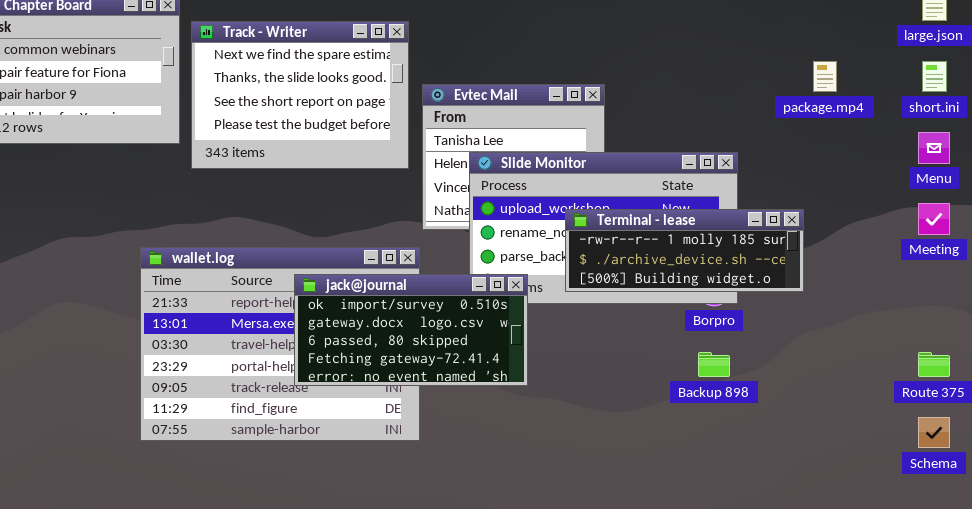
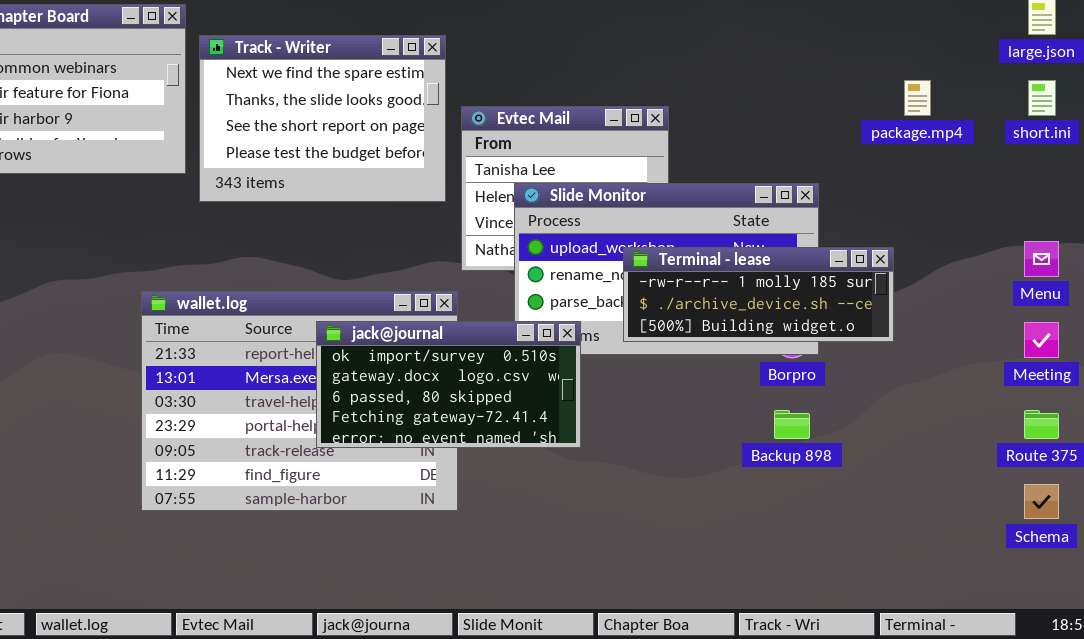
Menu: [918,132,950,164] -> [1024,241,1059,277], moved
Meeting: [918,203,950,235] -> [1024,322,1059,358], moved

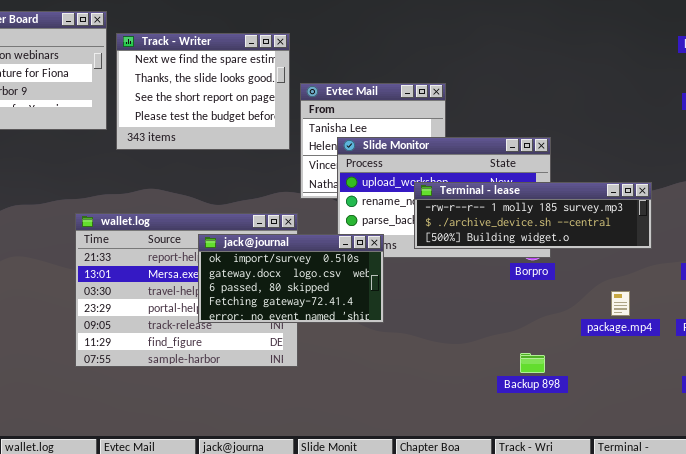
package.mp4: [904,80,931,116] -> [611,291,630,316], moved
Terminal - lease: [623,247,894,342] -> [414,182,652,249], resized
Backup 898: [774,410,810,439] -> [520,353,545,373], moved

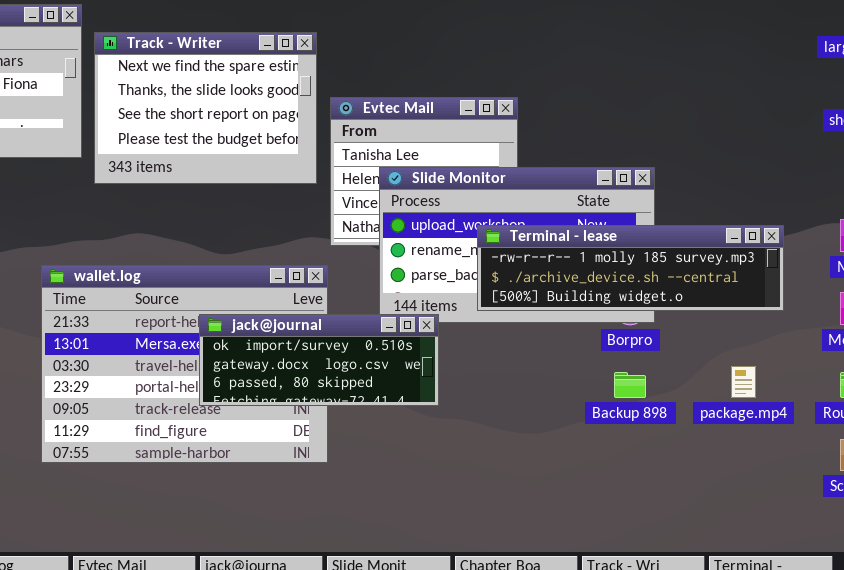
jack@journal: [198,234,384,323] -> [199,314,439,406], resized
Backup 898: [520,353,545,373] -> [614,372,646,398], moved

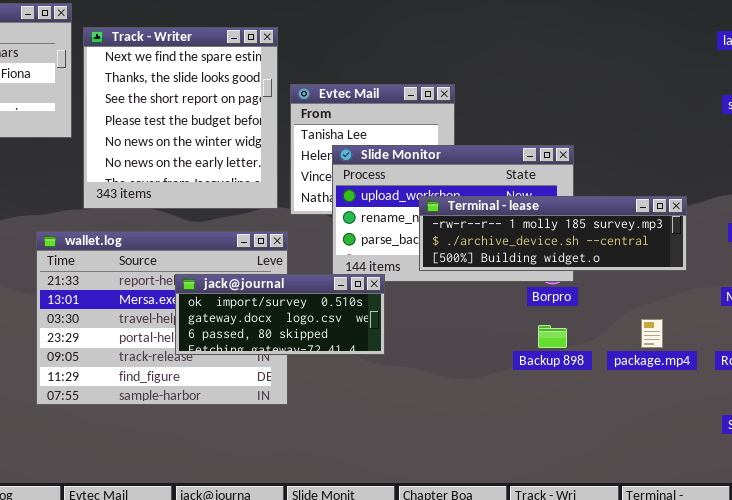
Track - Writer: [94,32,317,184] -> [83,27,278,209], resized

